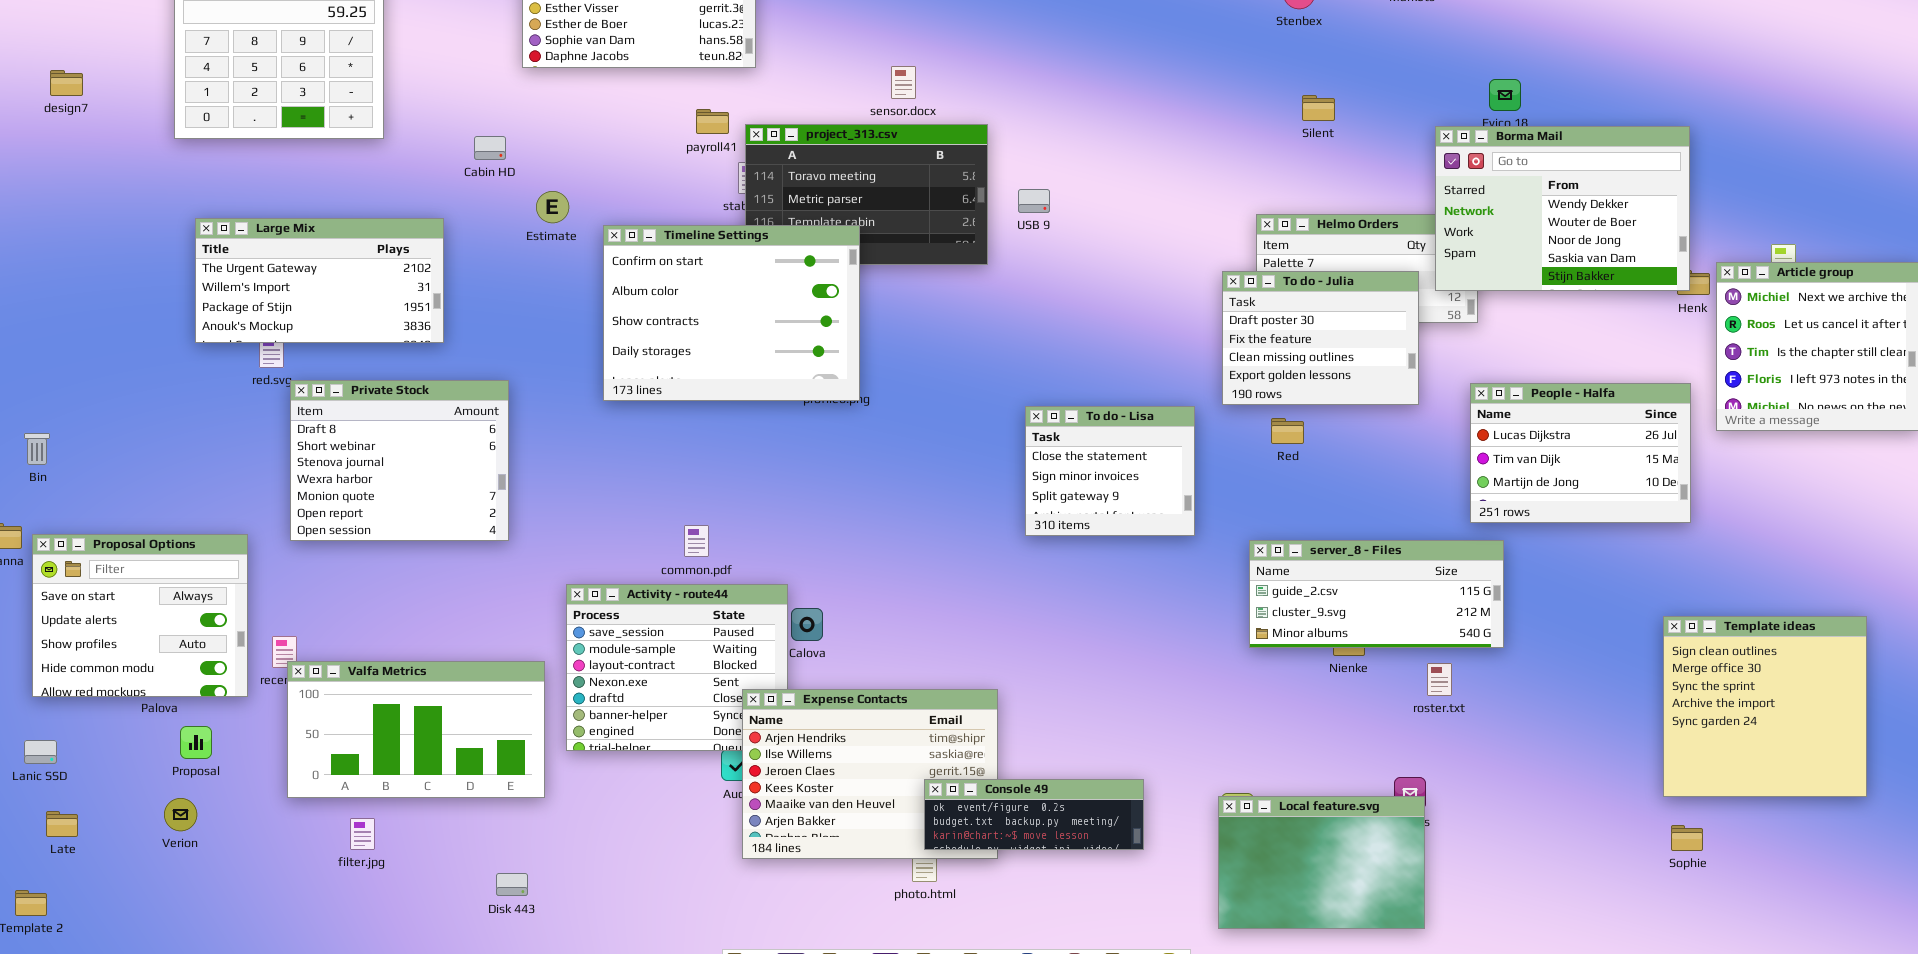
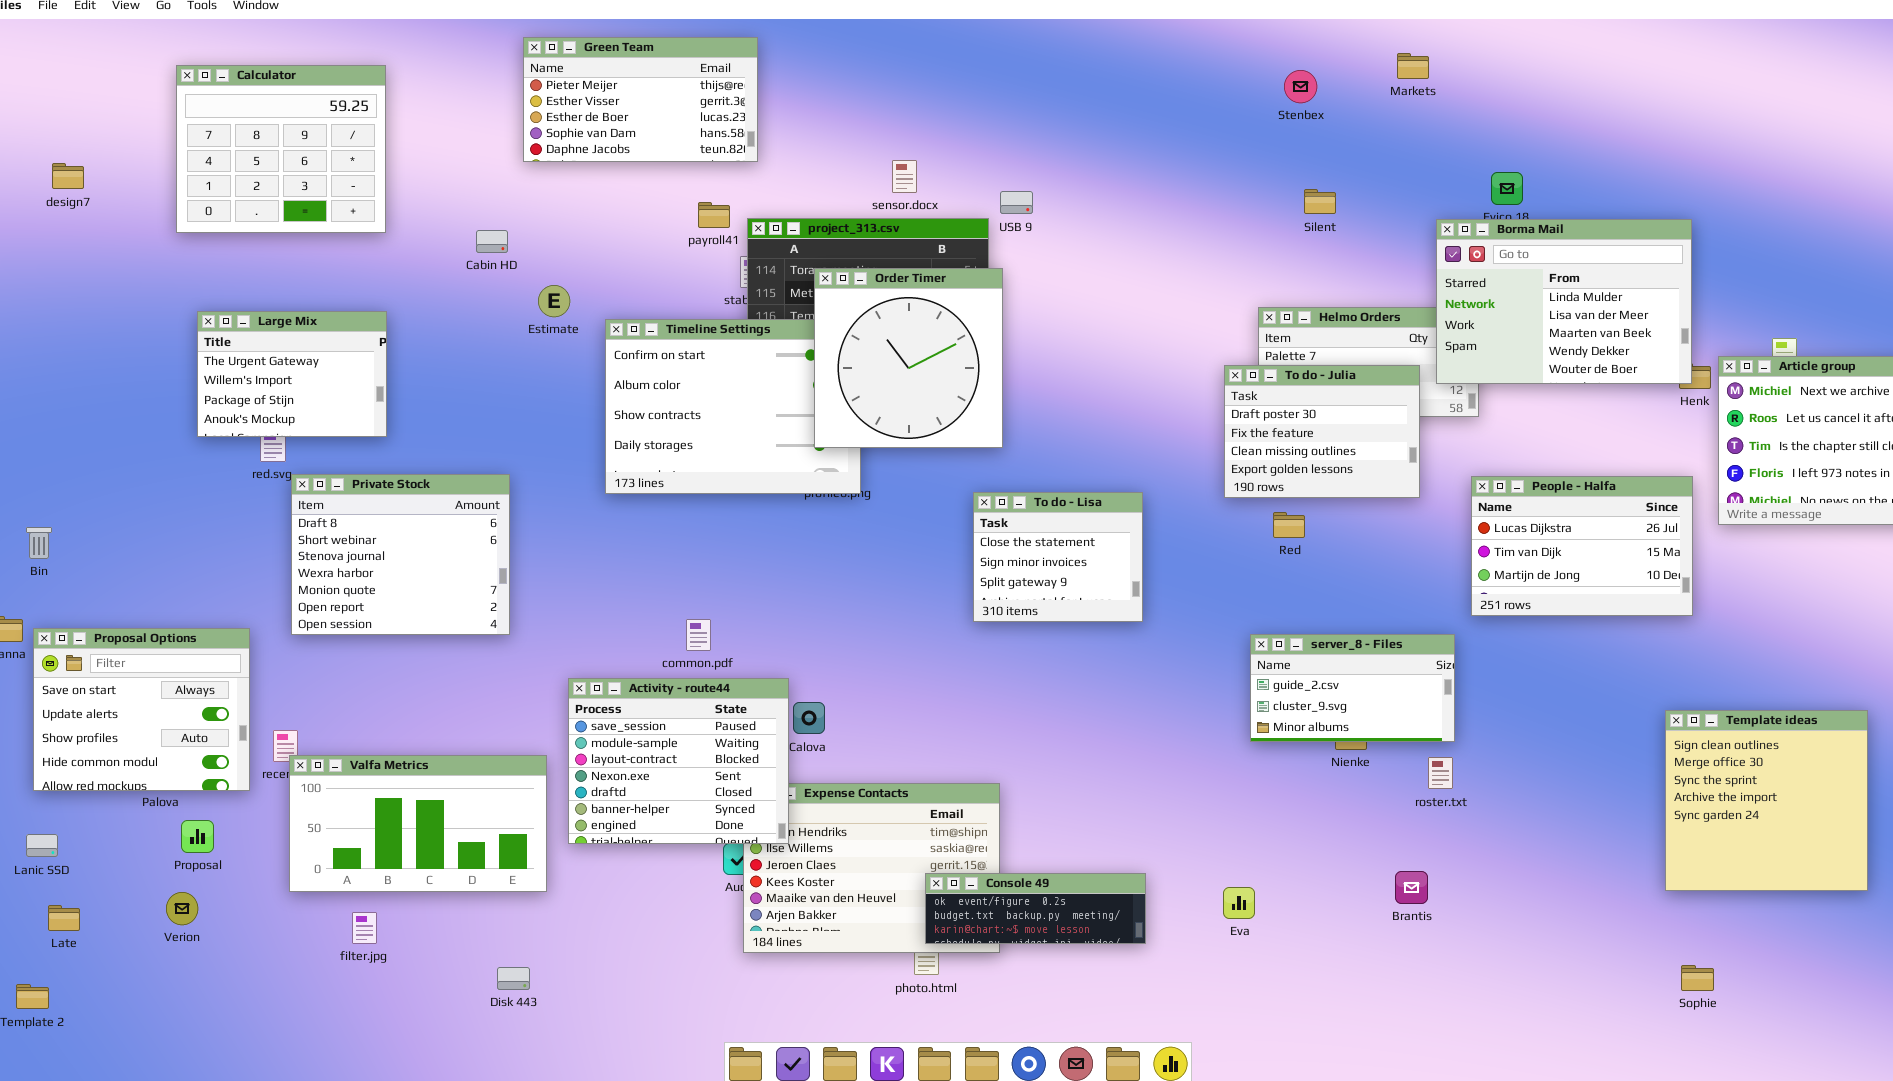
Borma Mail: [1435,126,1690,291] -> [1436,219,1692,384], scrolled up 3 rows
Order Timer: none -> [814,268,1003,448], opened
USB 9: [1018,189,1050,213] -> [1000,191,1033,214], moved
Large Mix: [195,218,444,343] -> [197,311,387,437], resized
To do - Lisa: [1025,406,1195,536] -> [973,492,1143,622], moved
server_8 - Files: [1249,540,1504,648] -> [1250,634,1455,742], resized
Activity - route44: [566,584,788,751] -> [568,678,789,844], raised
Local feature.svg: [1218,796,1425,929] -> none, closed
Sophie: [1671,825,1703,851] -> [1681,965,1714,991], moved

